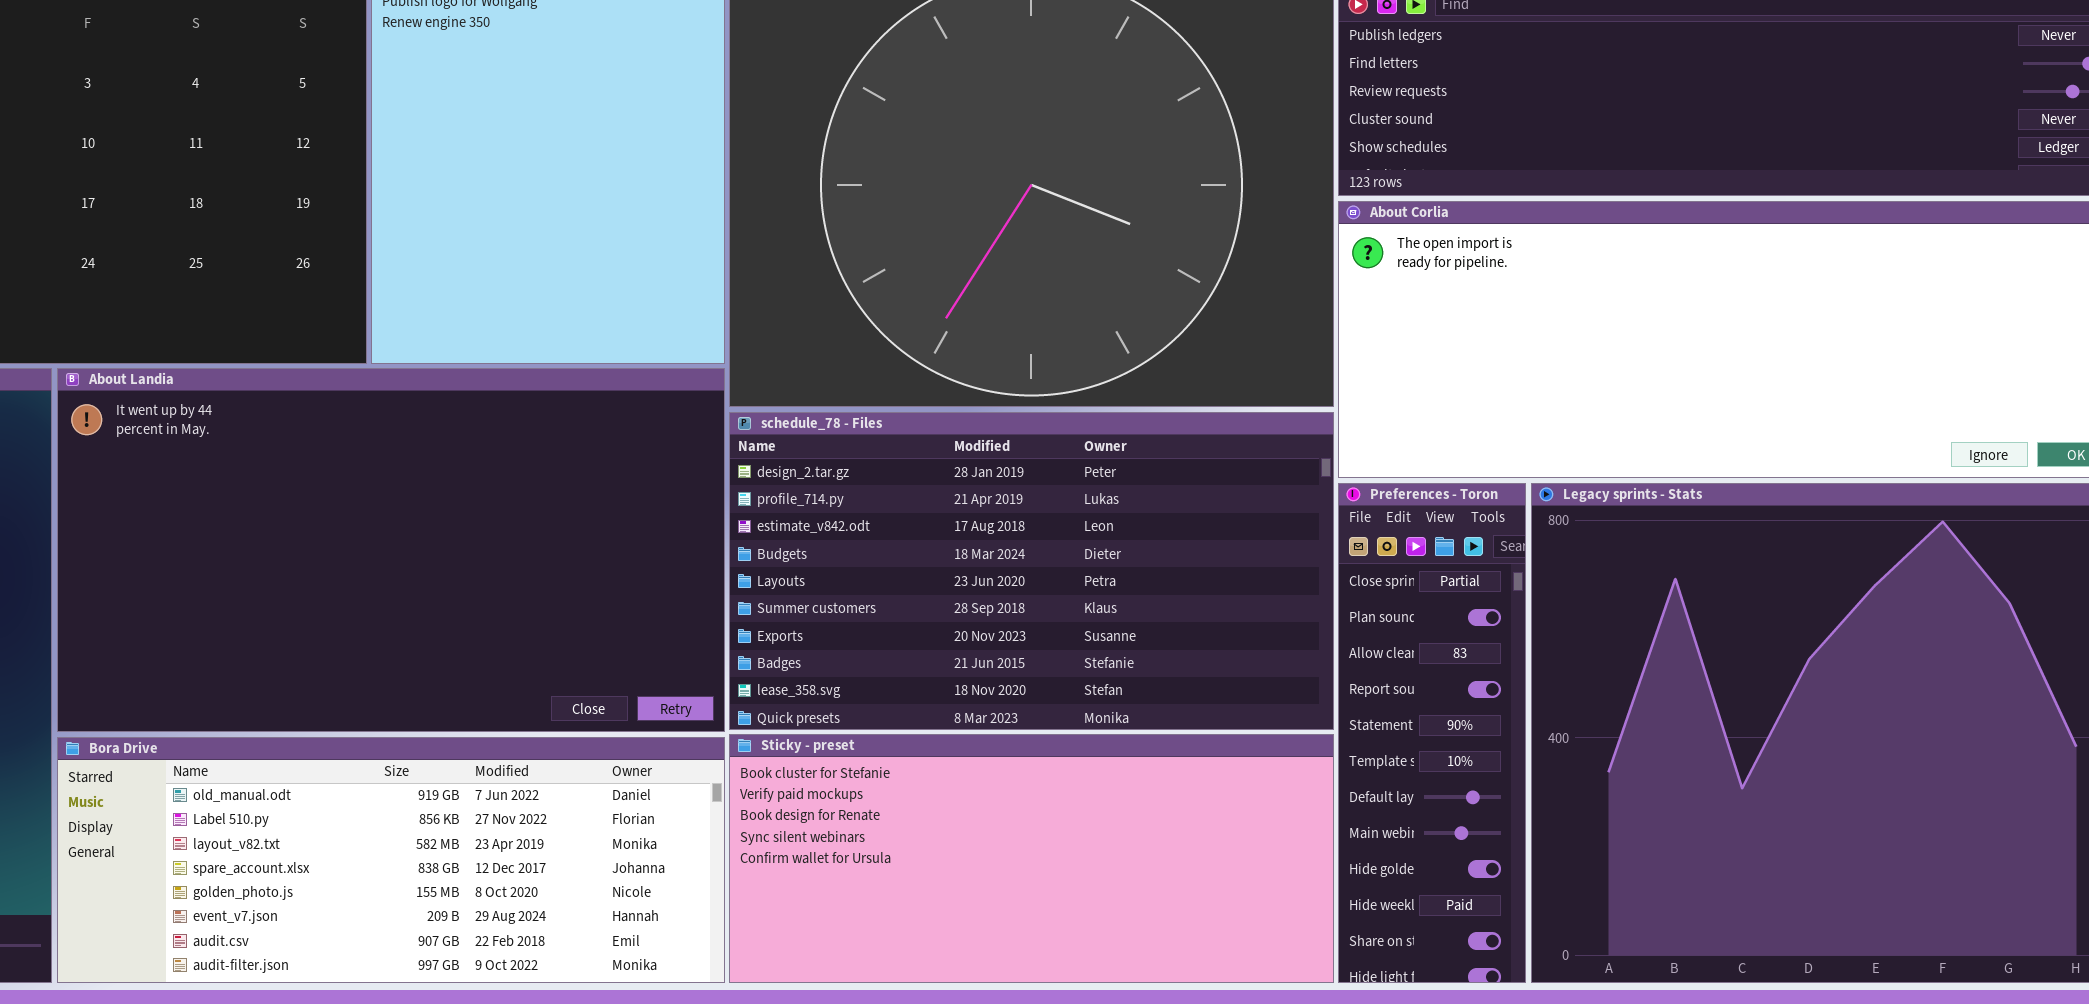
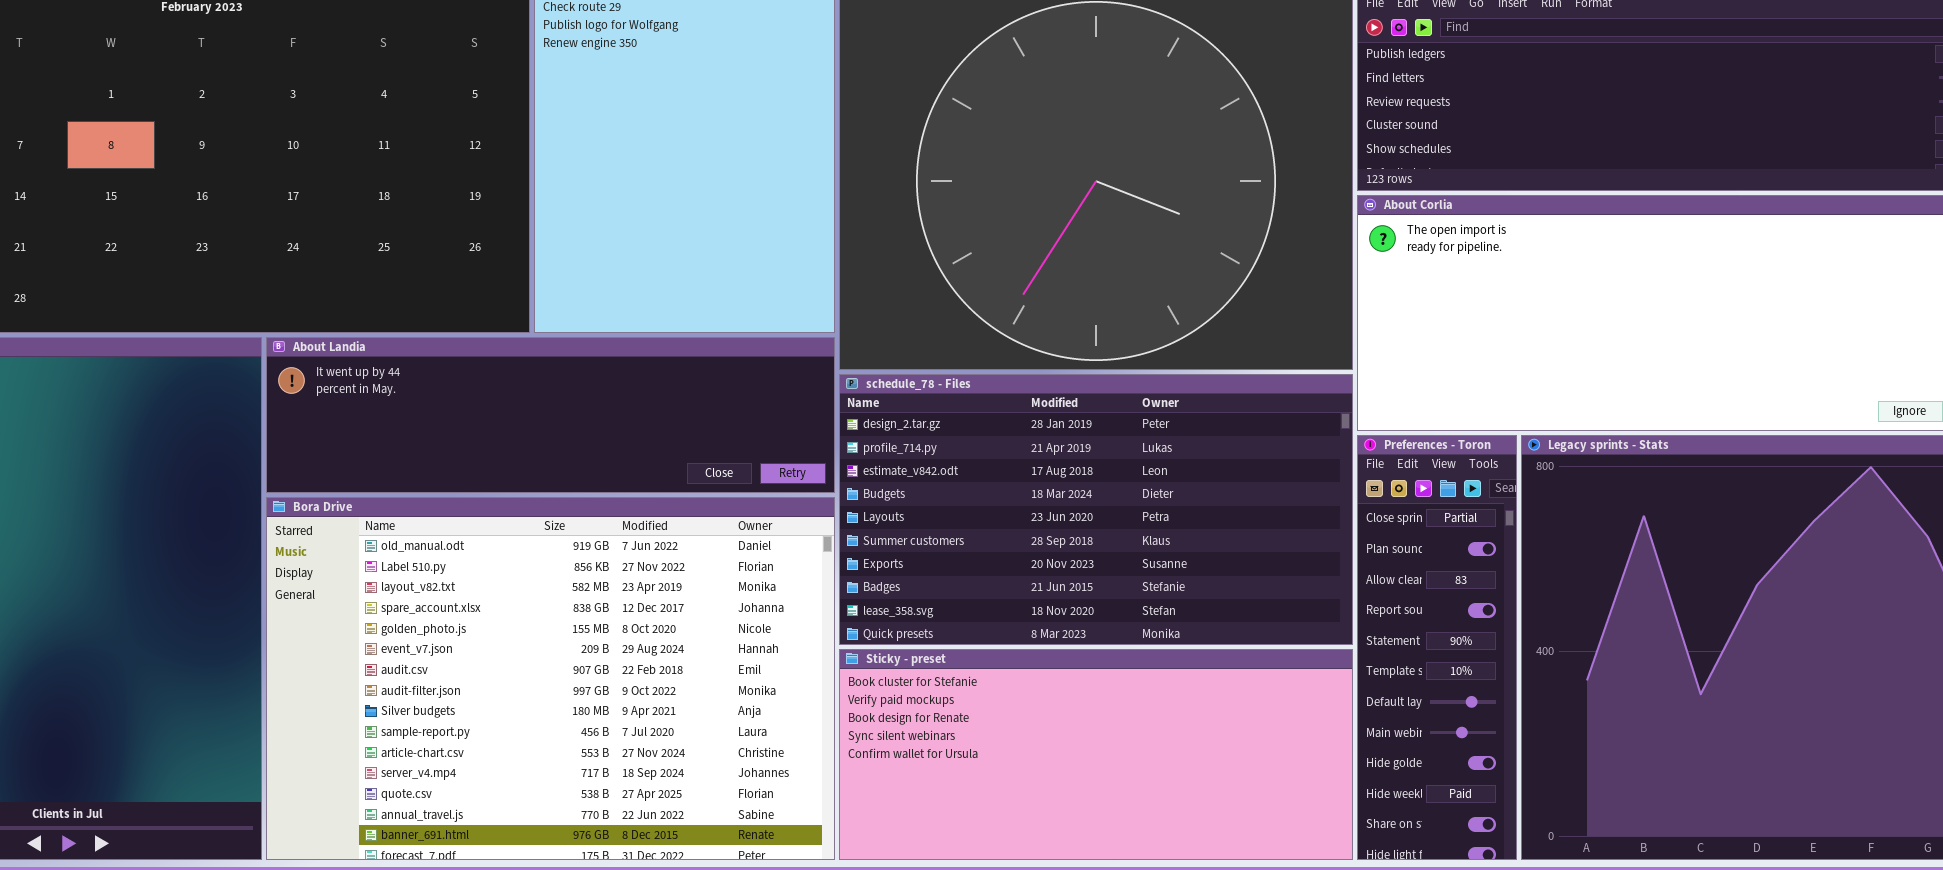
About Landia: [57,368,725,732] -> [266,337,835,493], resized
Bora Drive: [57,737,725,983] -> [266,497,835,860], resized

